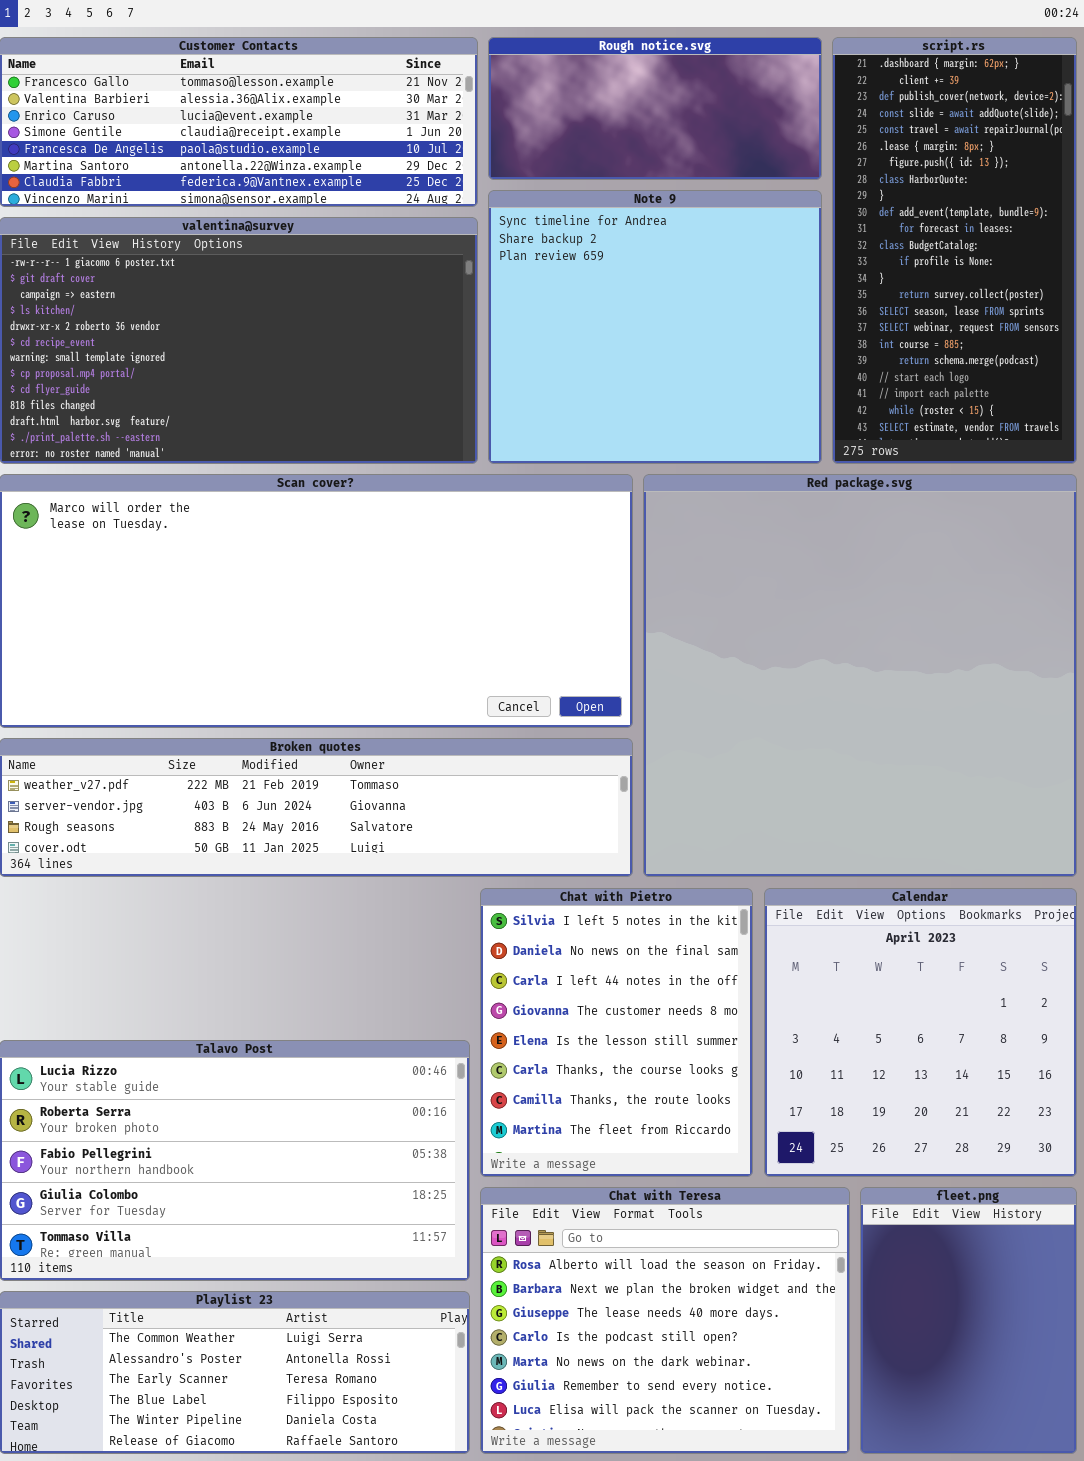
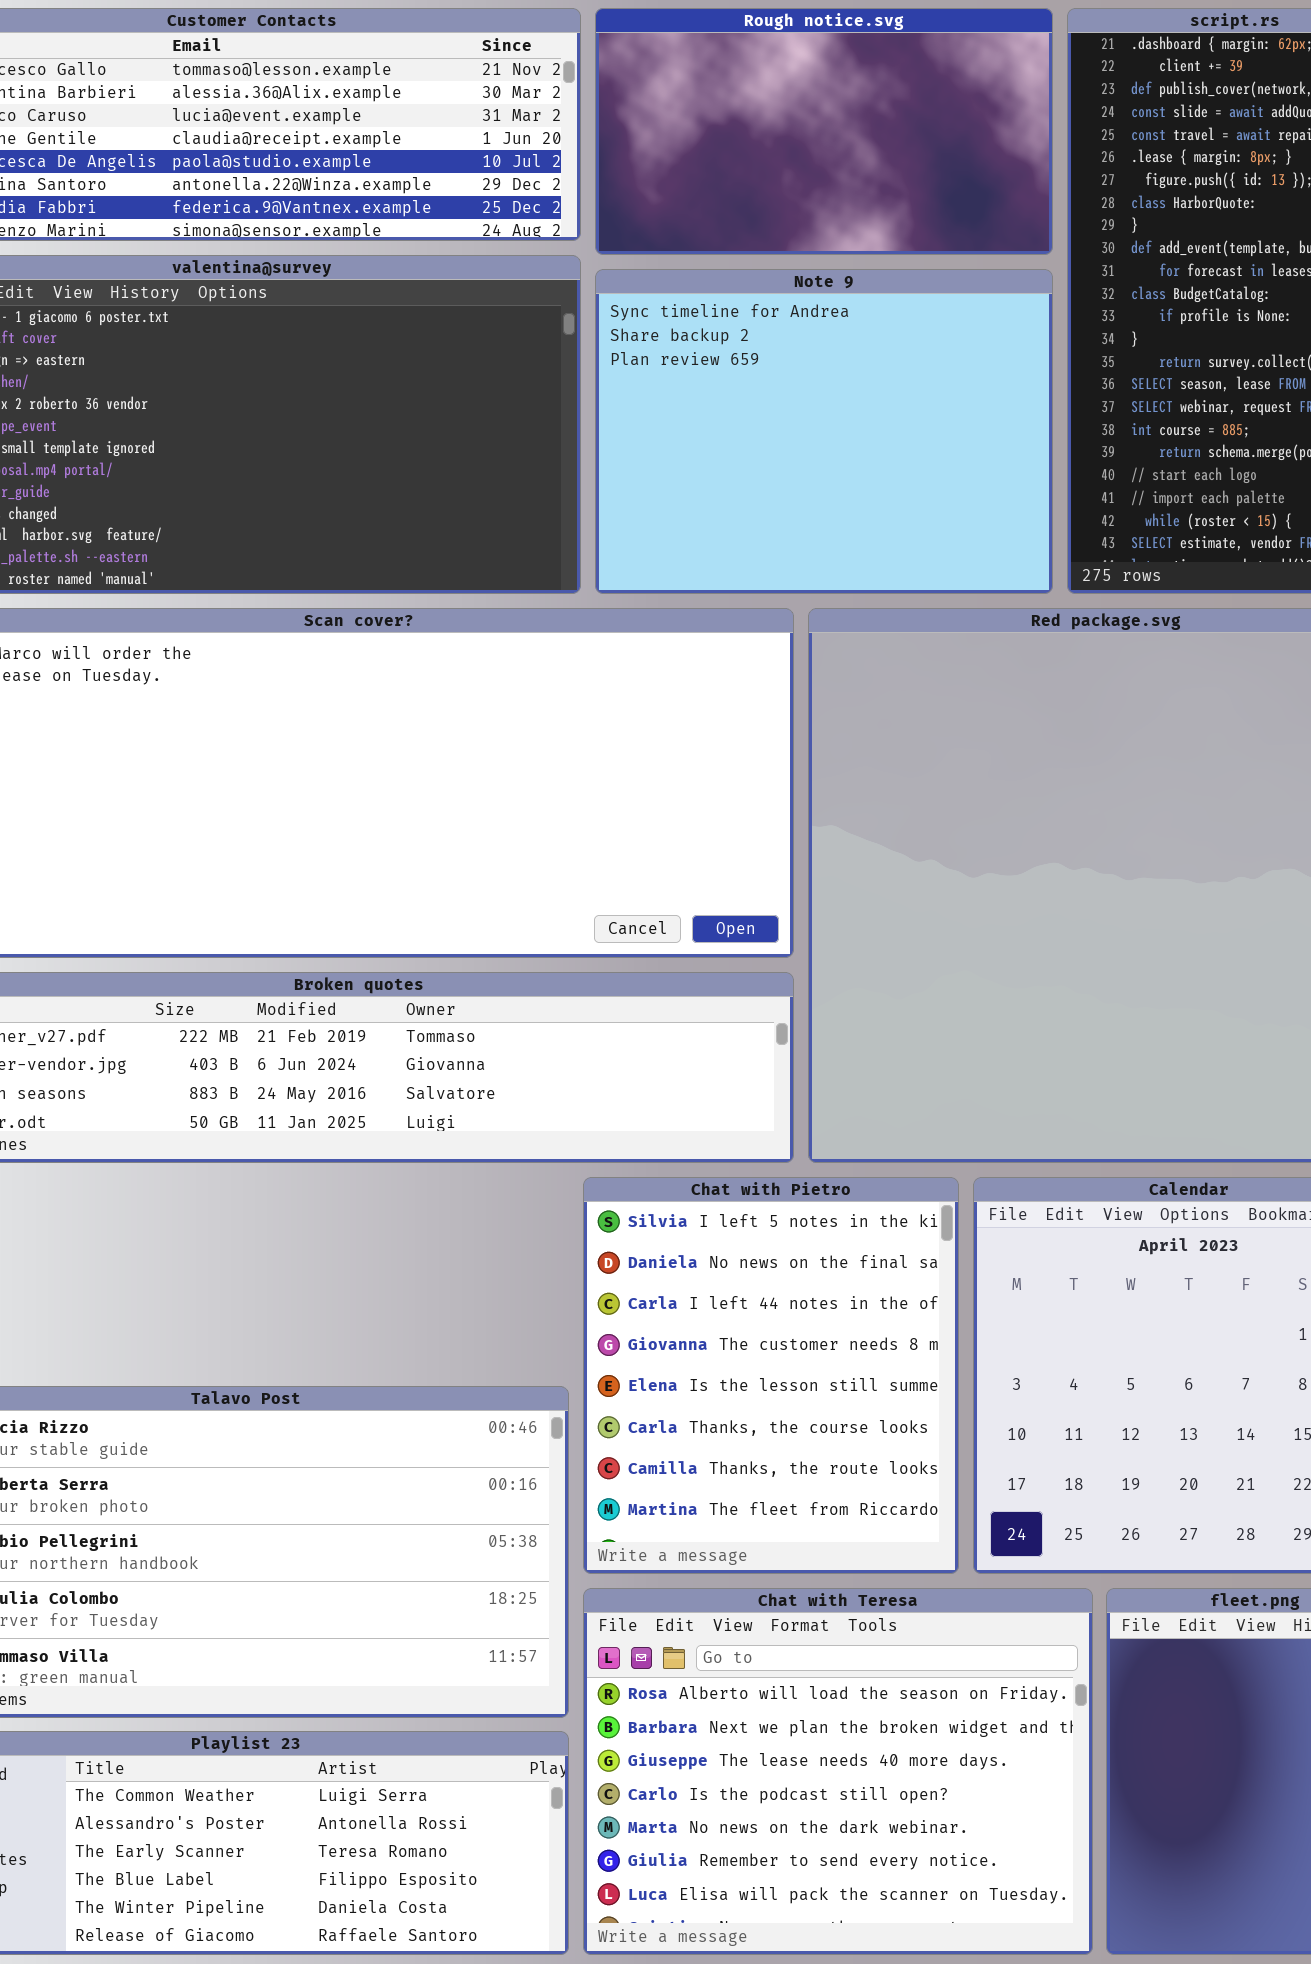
Rough notice.svg: [488,37,822,180] -> [595,8,1053,255], resized
Note 9: [488,190,822,464] -> [595,269,1053,594], resized

